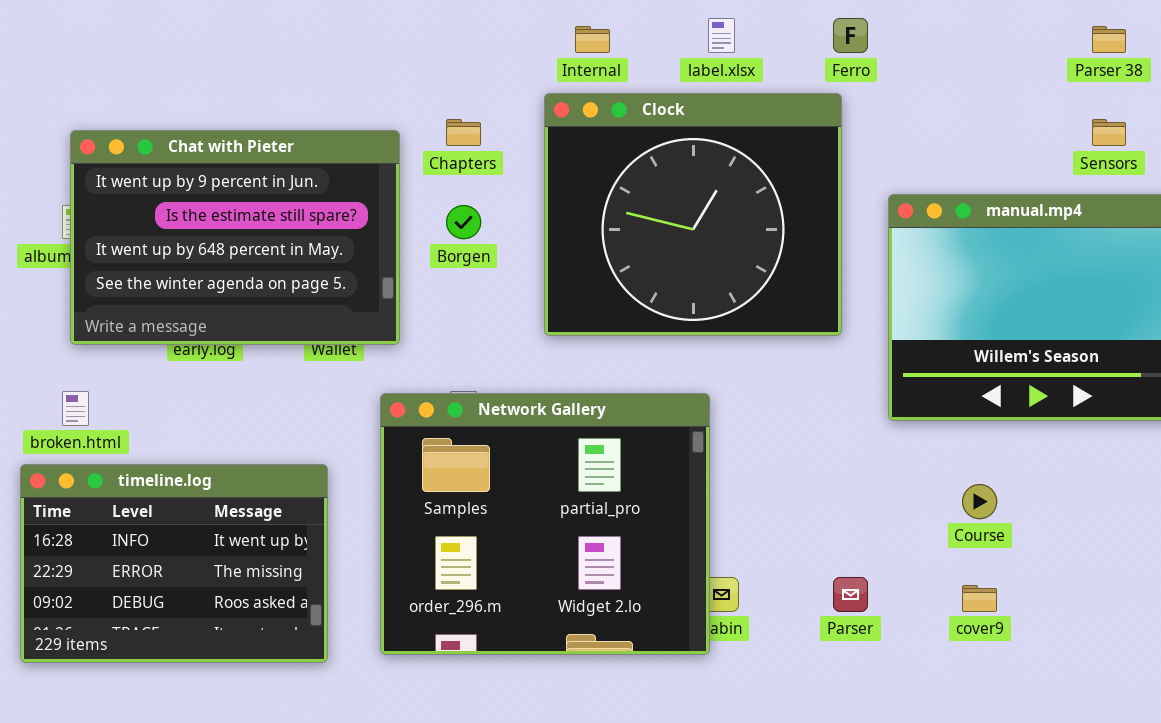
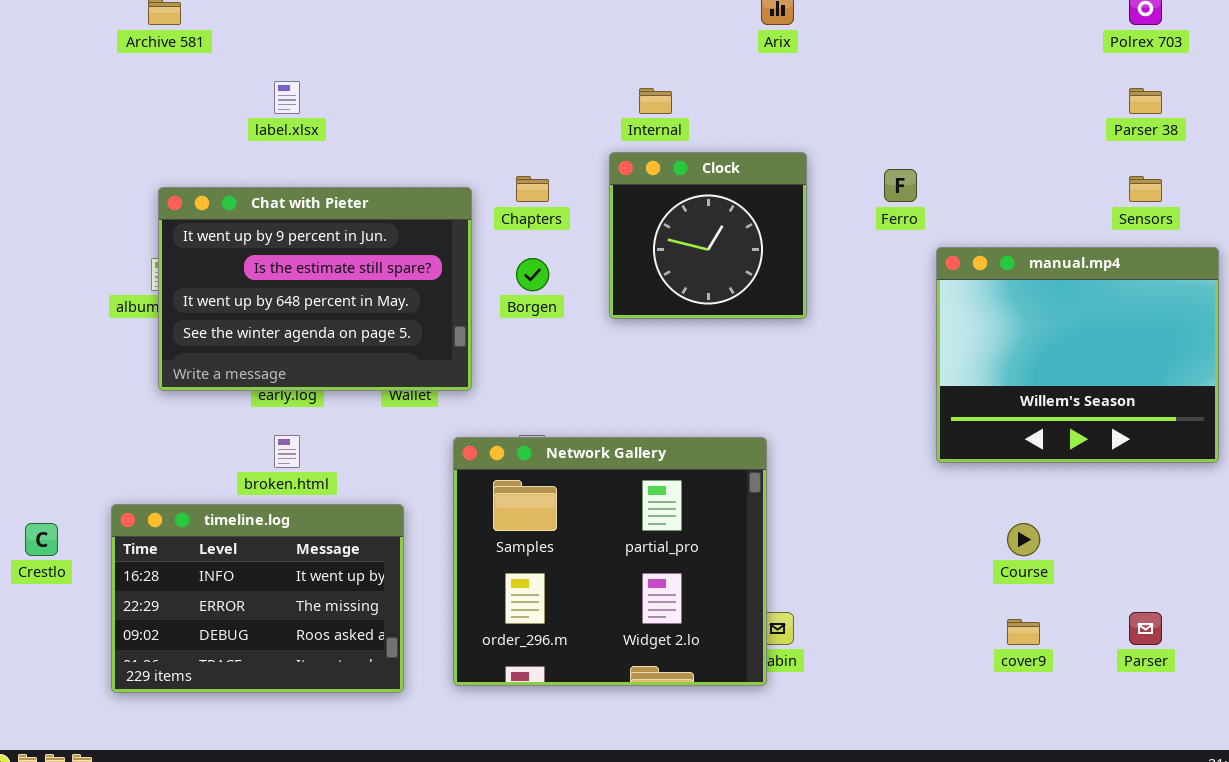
label.xlsx: [708,18,735,53] -> [274,81,300,114], moved
Ferro: [833,18,868,53] -> [884,169,917,202], moved
Clock: [544,93,842,336] -> [609,152,807,319], resized
broken.html: [62,391,89,426] -> [274,435,300,468], moved
Parser: [833,577,868,612] -> [1129,612,1162,645], moved

